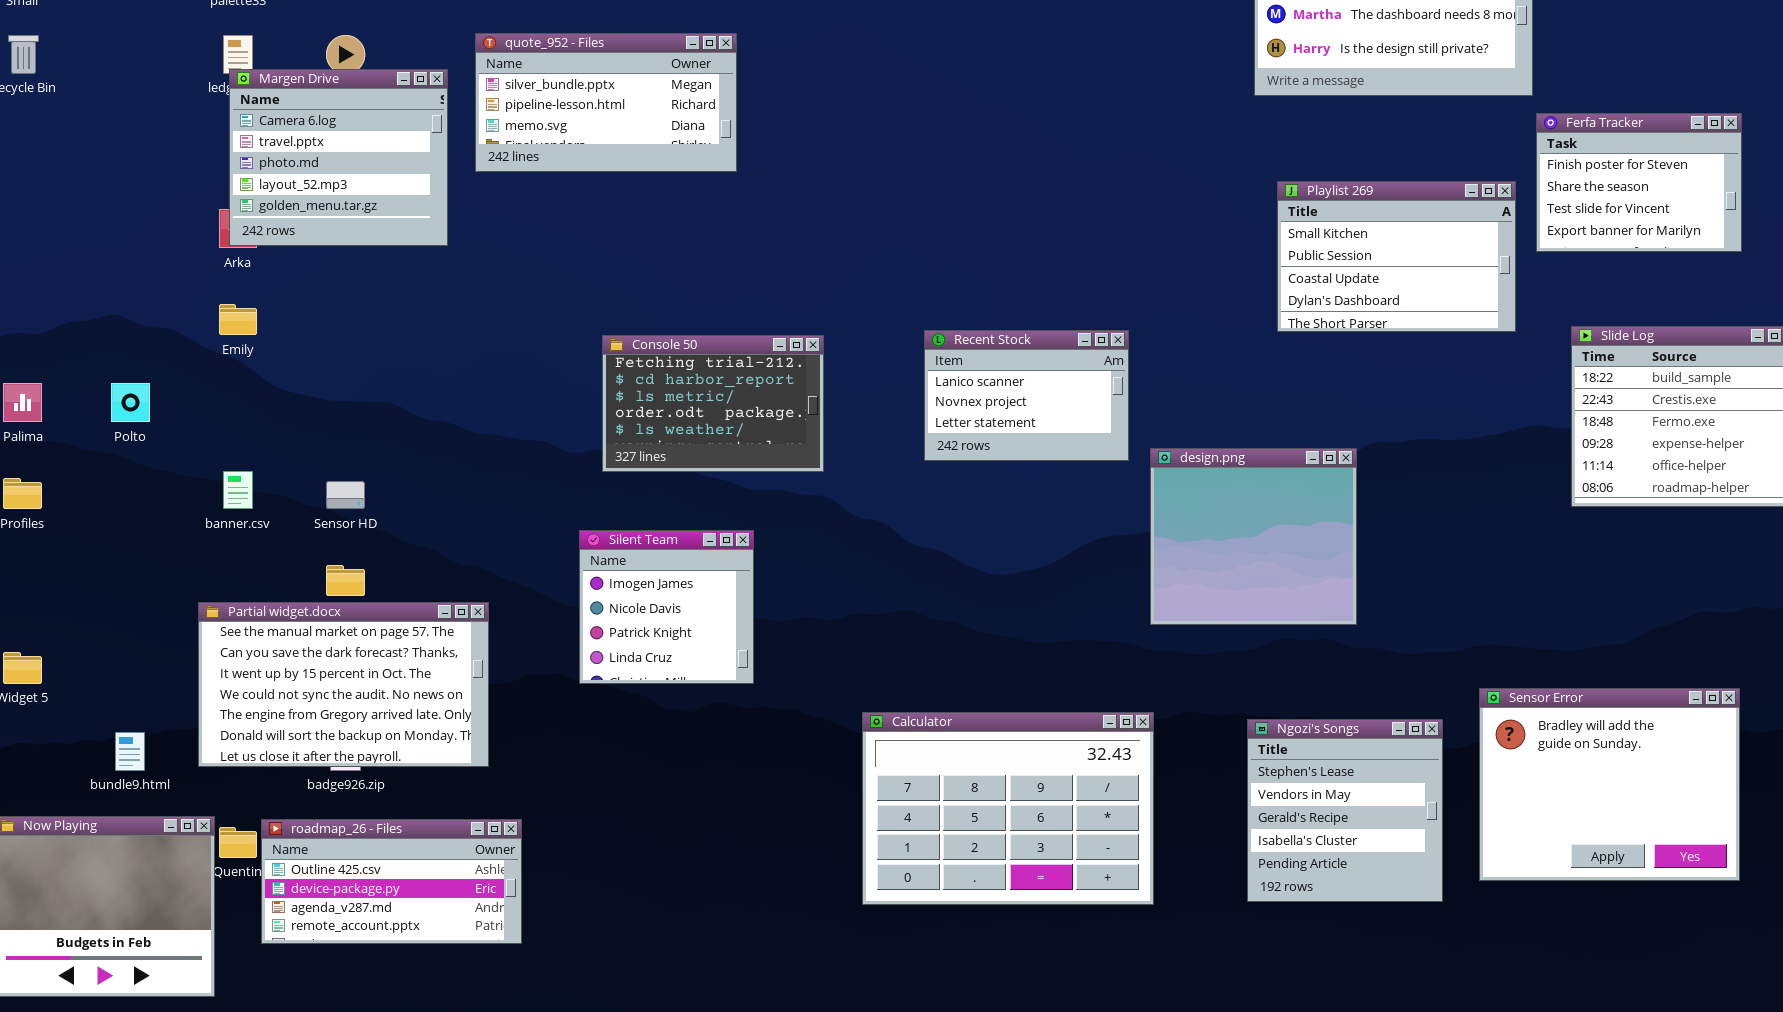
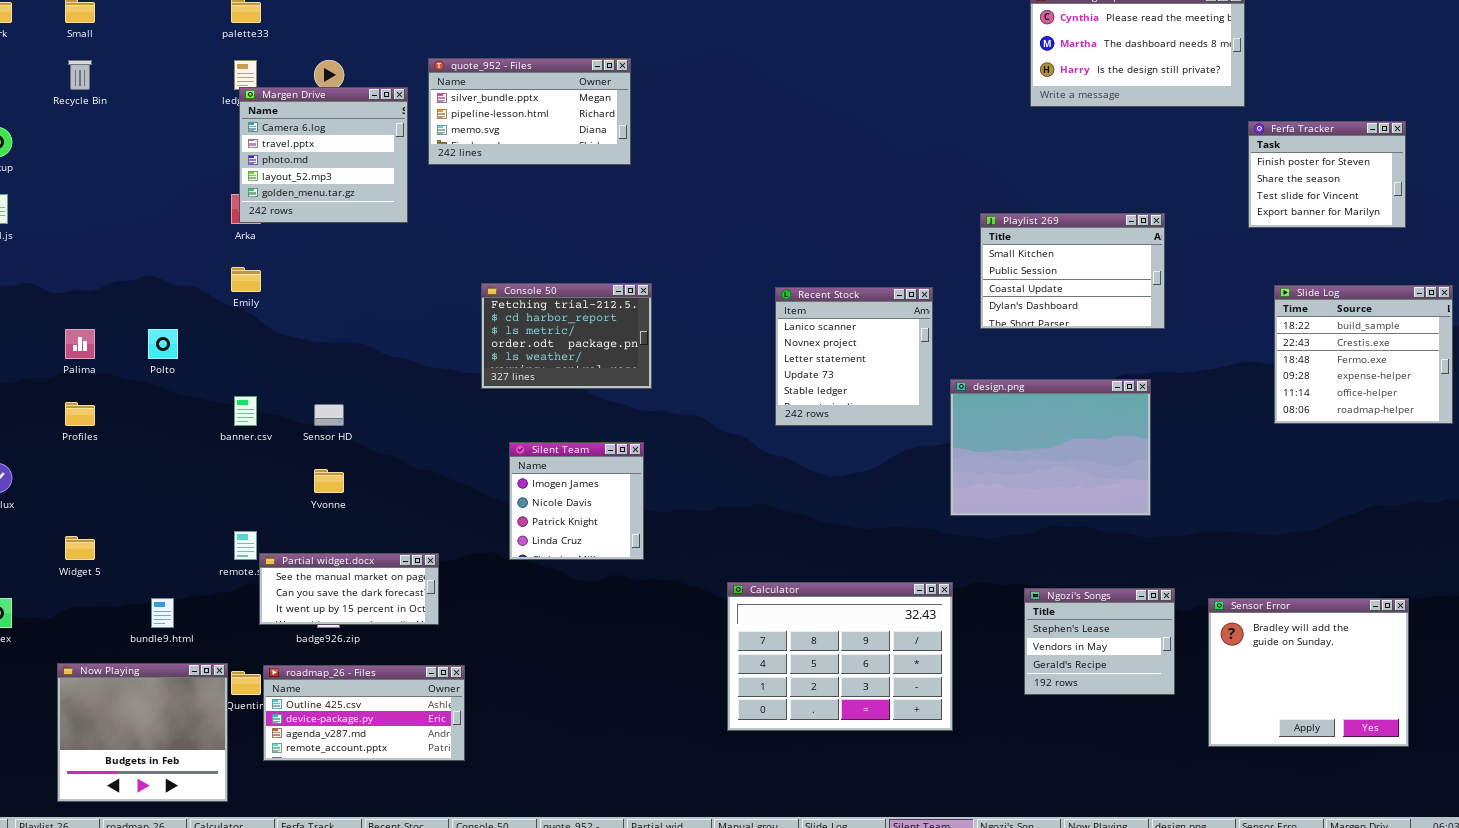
Playlist 269: [1277,181,1516,332] -> [980,213,1165,329], moved
Recent Stock: [924,330,1129,461] -> [775,287,933,426], resized
Console 50: [602,335,824,472] -> [481,283,652,389], moved
design.png: [1150,448,1357,625] -> [950,379,1151,516], resized
Partial widget.docx: [198,602,489,767] -> [259,553,439,625], resized
Sensor Error: [1479,688,1740,881] -> [1208,598,1409,747], moved
Ngozi's Songs: [1247,719,1443,902] -> [1024,588,1175,695], resized

